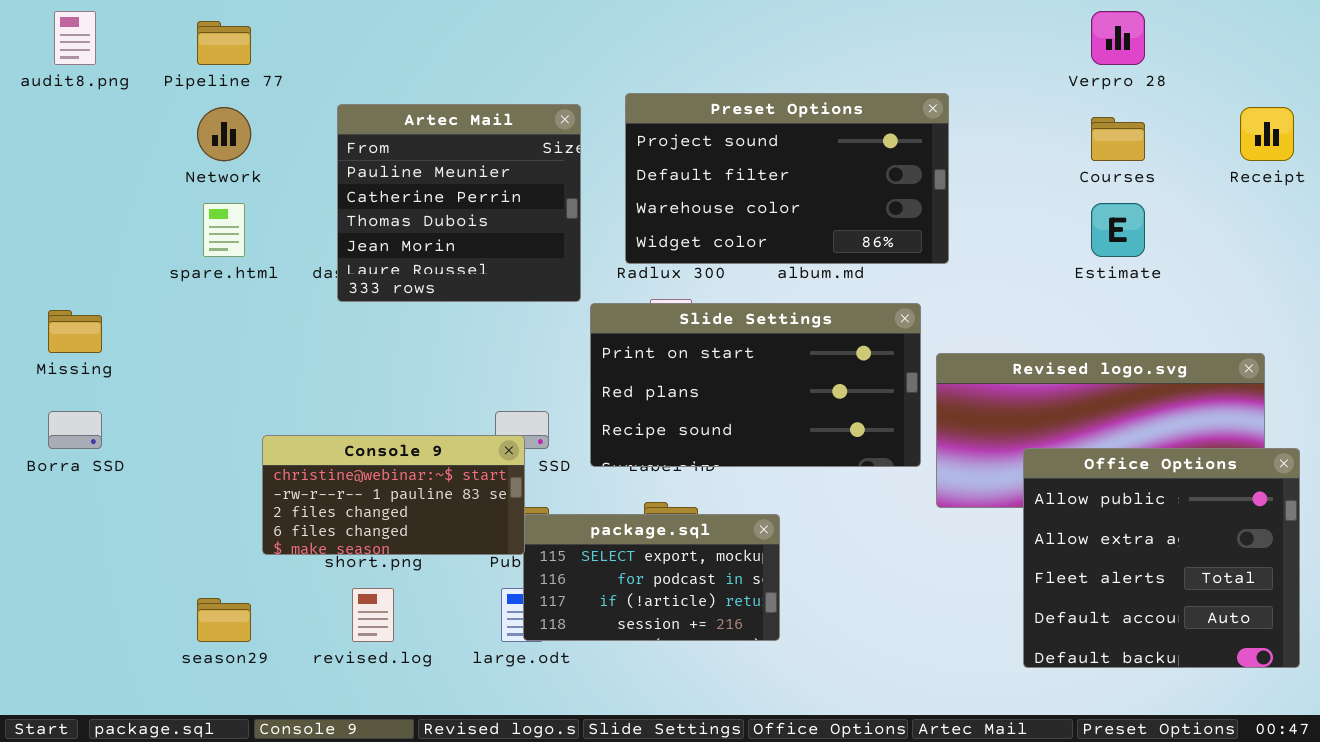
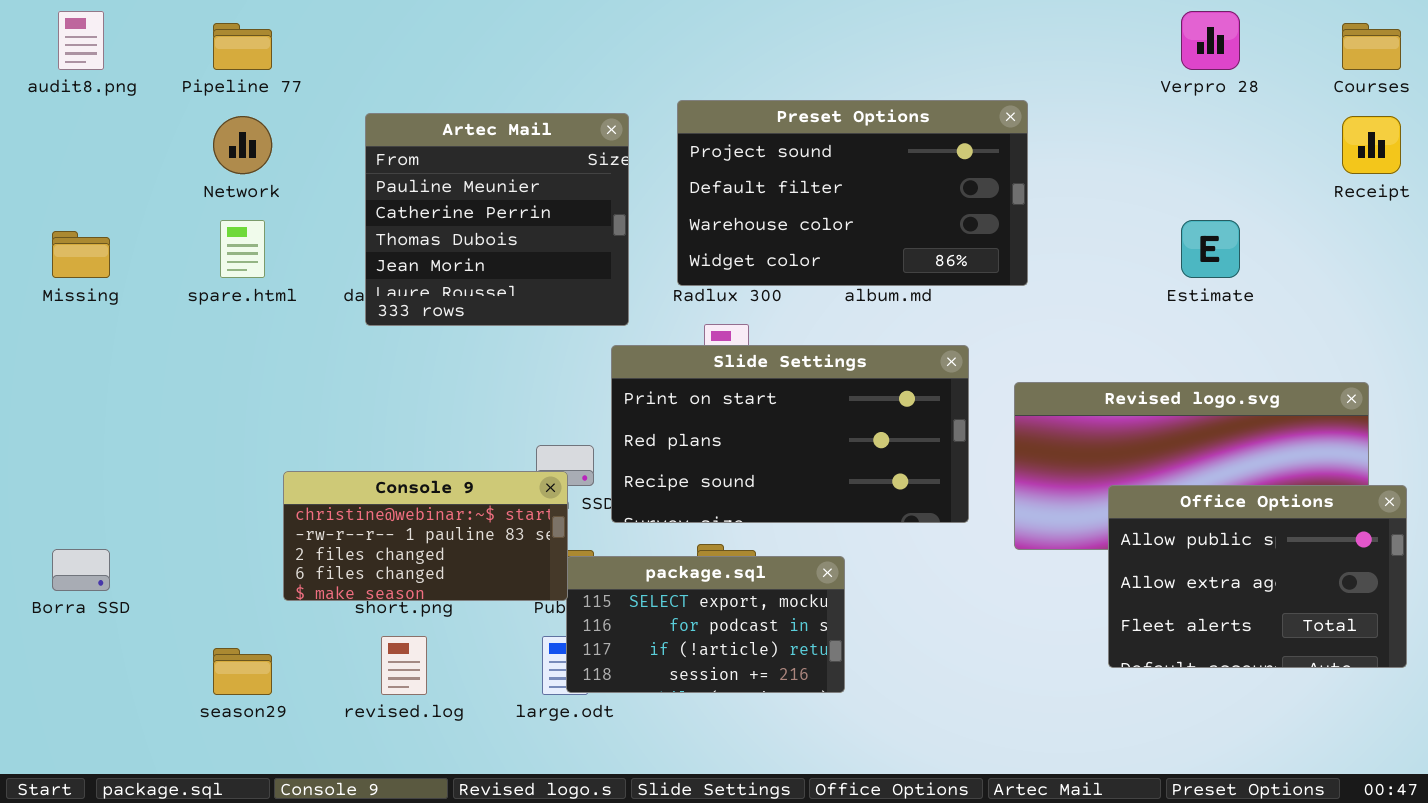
Courses: [1091,117,1145,161] -> [1342,23,1401,70], moved
Slide Settings: [590,303,921,467] -> [611,345,969,523], moved
Missing: [48,310,102,353] -> [52,231,110,278], moved
Borra SSD: [48,411,102,449] -> [52,549,110,591], moved
Office Options: [1023,448,1300,668] -> [1108,485,1407,668], resized

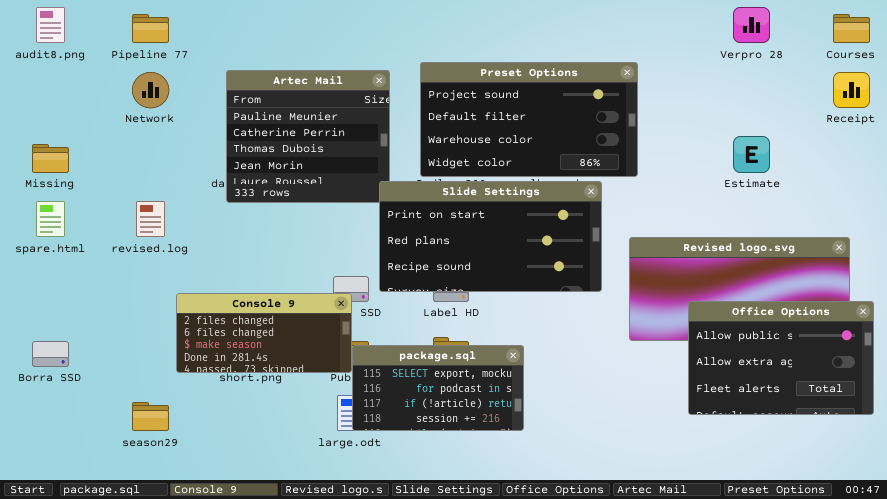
spare.html: [220,220,265,278] -> [36,201,65,237], moved
Slide Settings: [611,345,969,523] -> [379,181,602,292], moved
Console 9: [283,471,568,601] -> [176,293,352,373], scrolled down 2 rows
revised.log: [381,636,427,695] -> [136,201,165,237], moved

